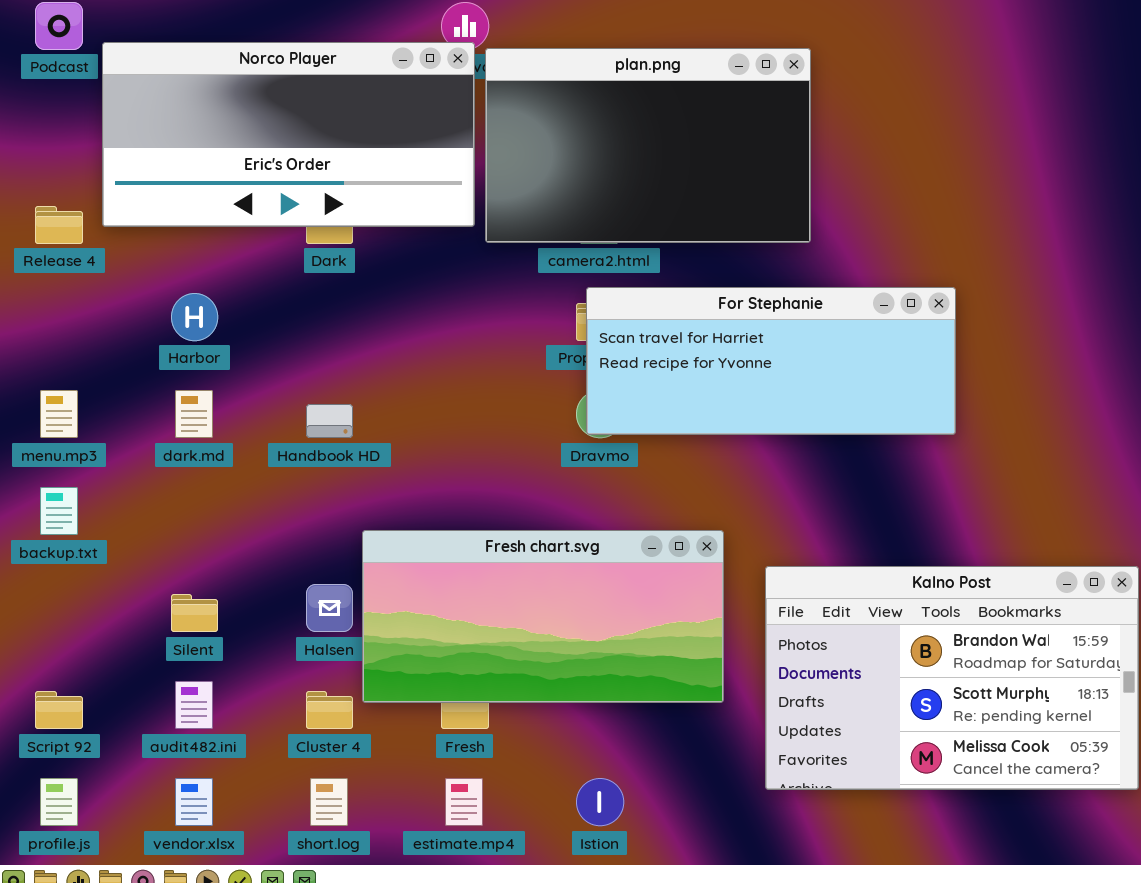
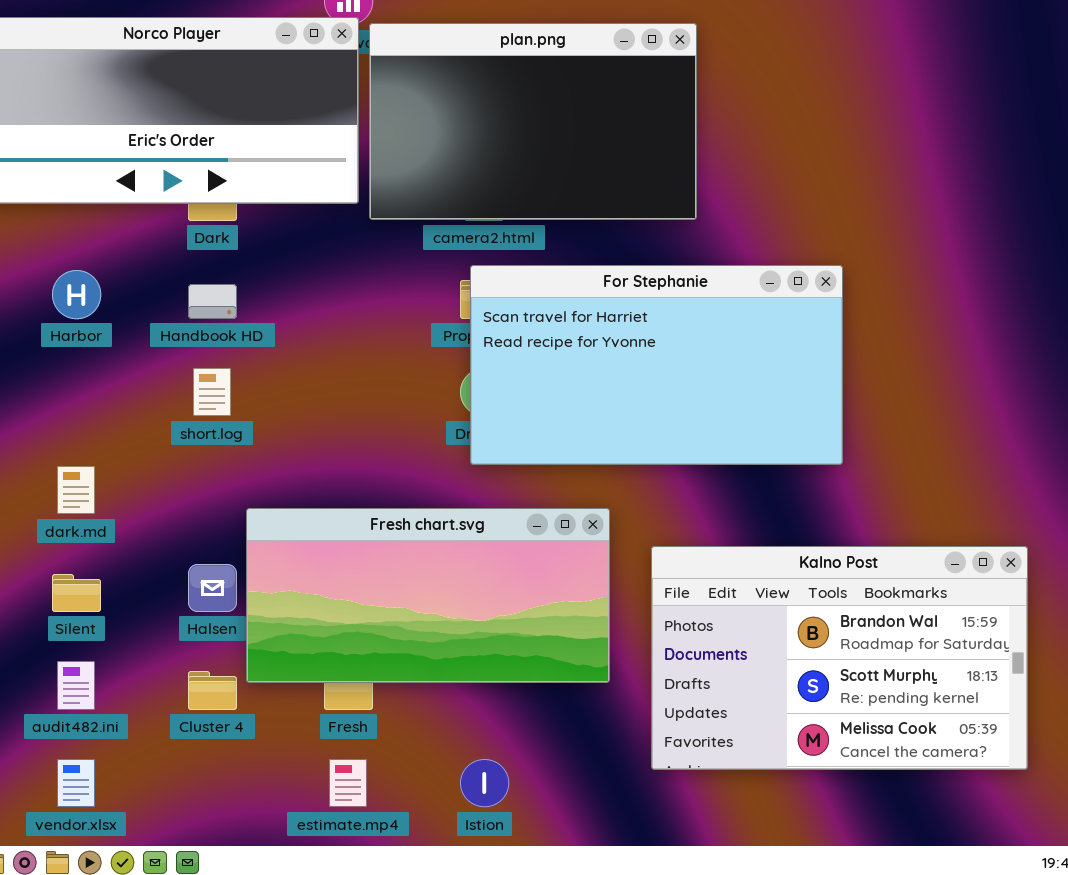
For Stephanie: [586,287,956,435] -> [470,265,843,465], resized
dark.md: [175,390,213,438] -> [57,466,95,514], moved
Handbook HD: [306,404,353,438] -> [188,284,237,319], moved
short.log: [310,778,348,826] -> [193,368,231,416], moved

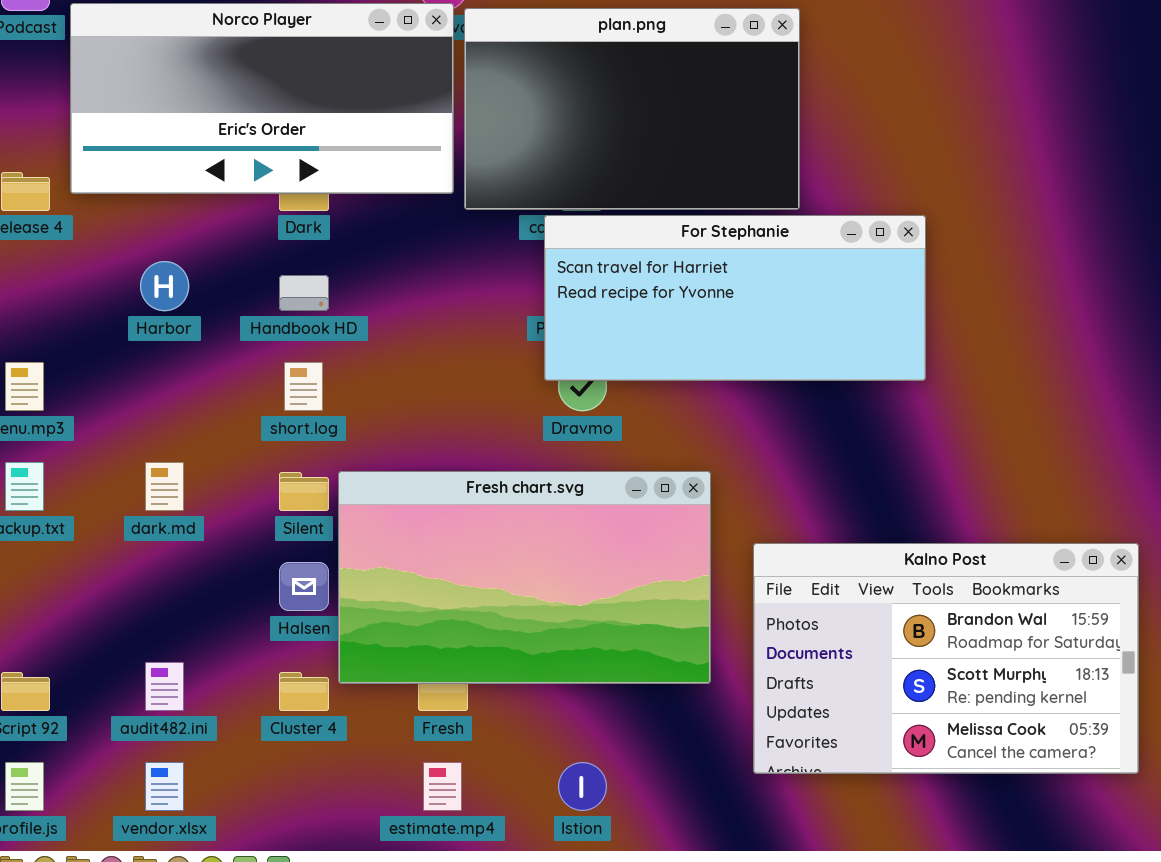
For Stephanie: [470,265,843,465] -> [544,215,926,381], moved, resized
Fresh chart.svg: [246,508,610,683] -> [338,471,711,684], resized
Silent: [52,574,101,612] -> [279,472,329,511], moved

